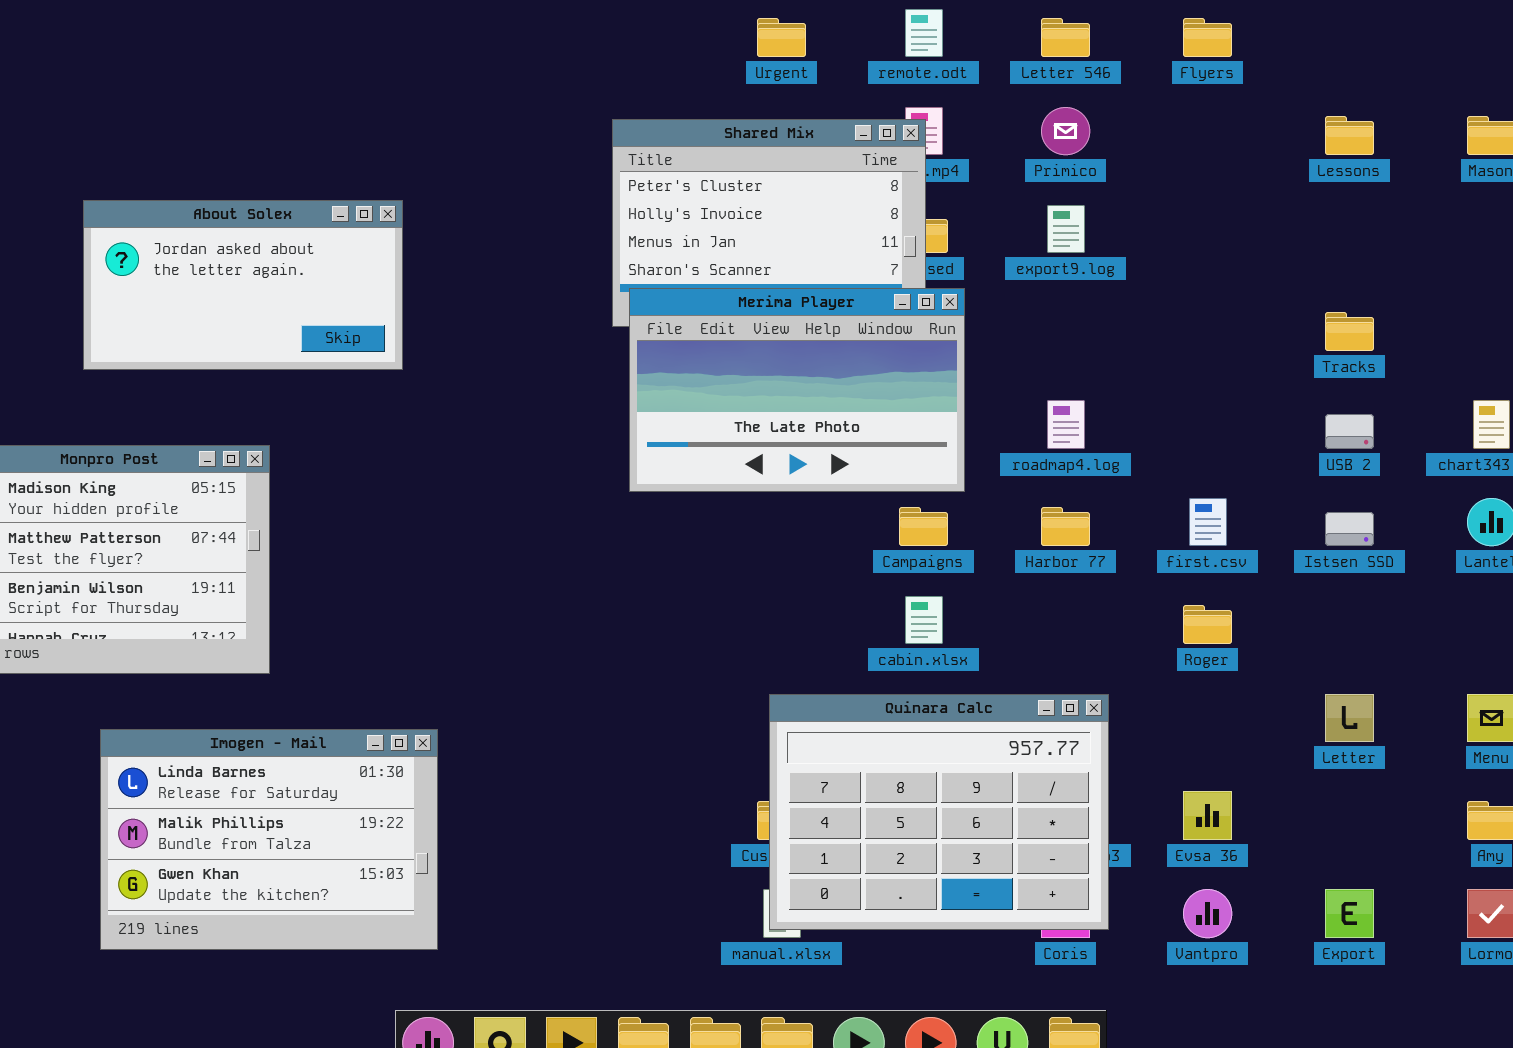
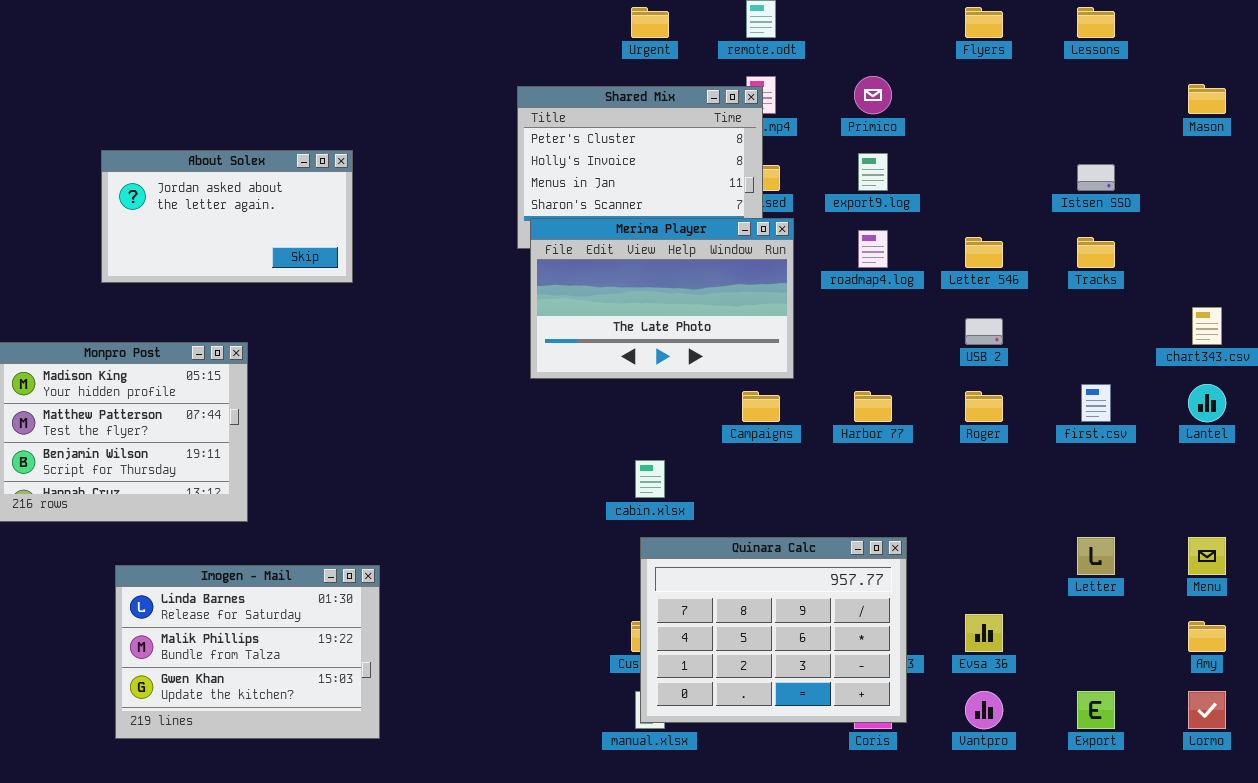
Letter 546: [1041,18,1090,57] -> [965,237,1003,268], moved
Lessons: [1325,116,1374,155] -> [1077,7,1115,38], moved
roadmap4.log: [1047,400,1085,449] -> [858,230,888,268], moved
USB 2: [1325,414,1374,449] -> [965,318,1003,345], moved
first.csv: [1189,498,1227,546] -> [1081,384,1111,422], moved
Istsen SSD: [1325,512,1374,546] -> [1077,164,1115,191], moved
cabin.xlsx: [905,596,943,644] -> [635,460,665,498], moved
Roger: [1183,605,1232,644] -> [965,391,1003,422], moved

